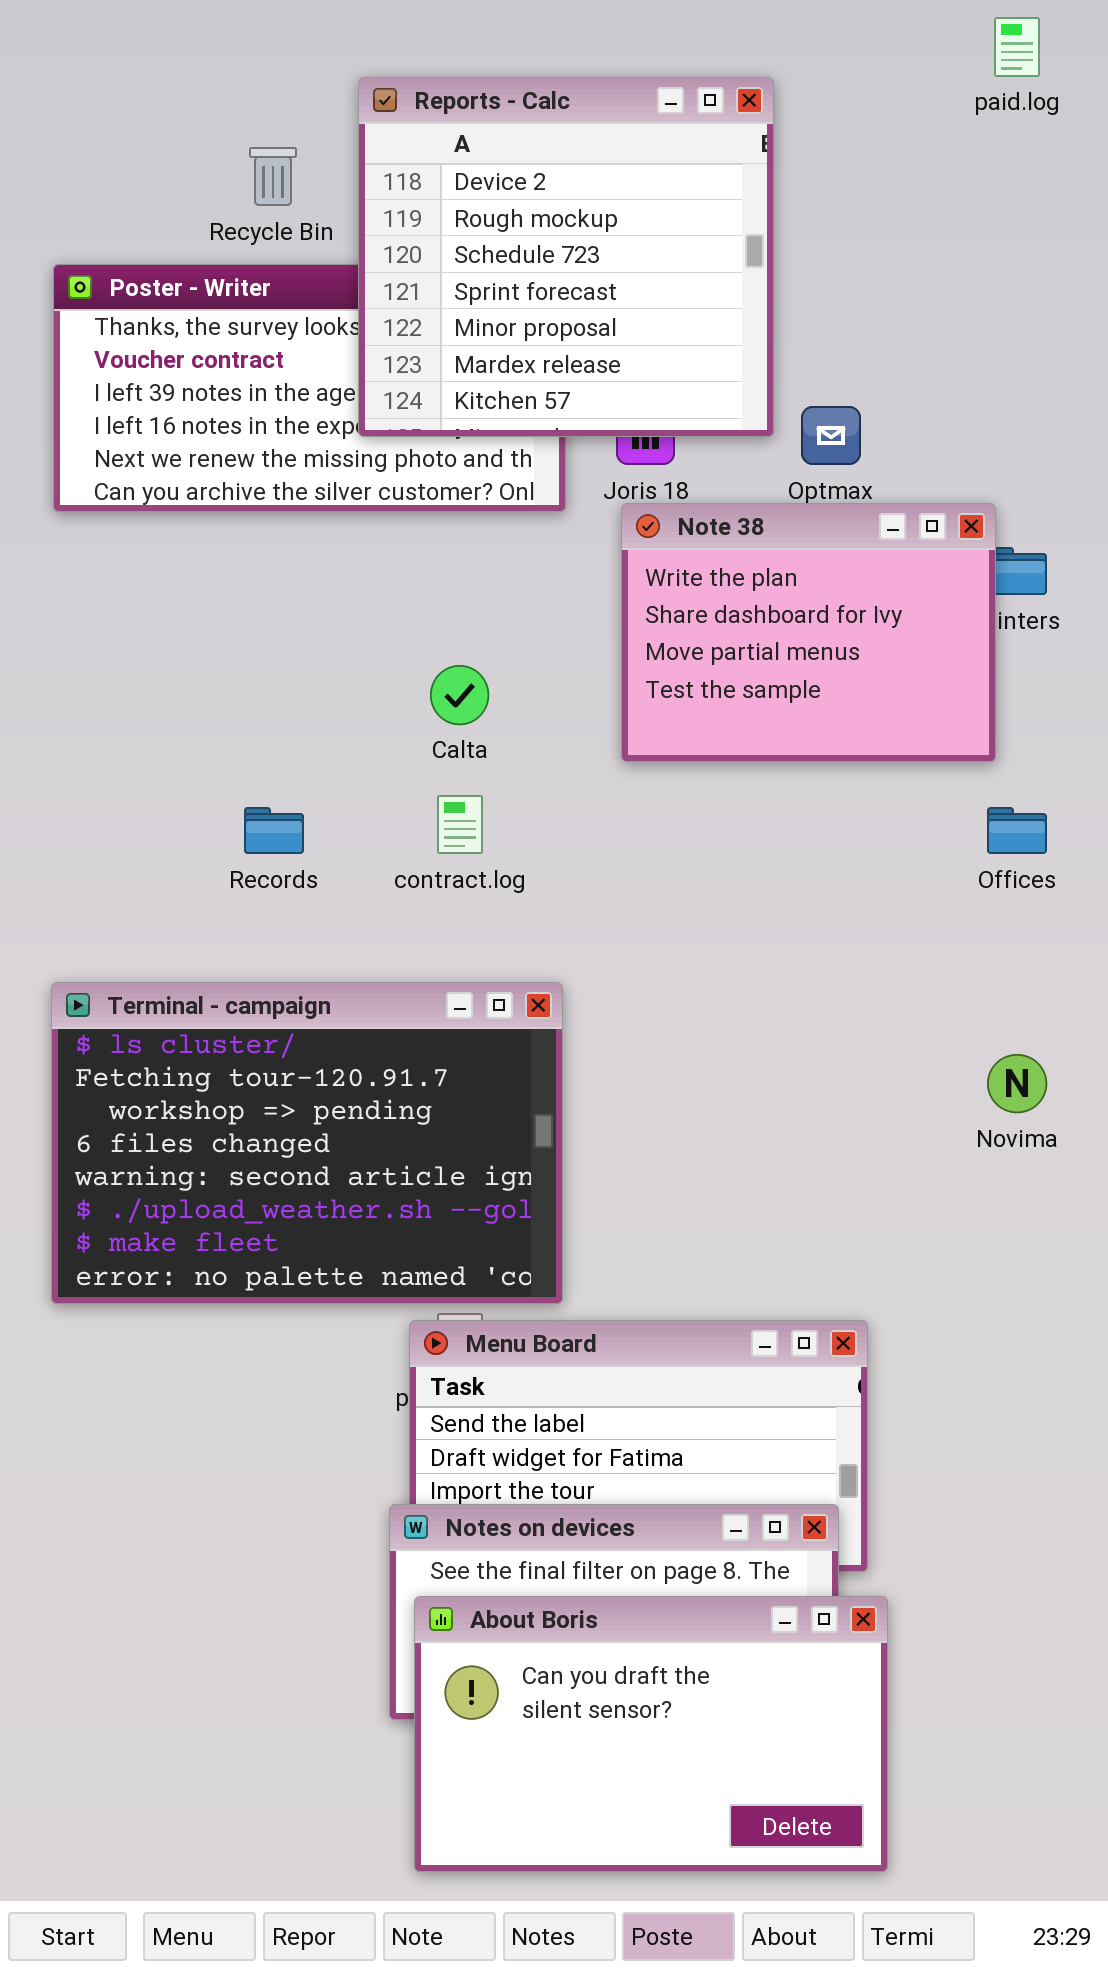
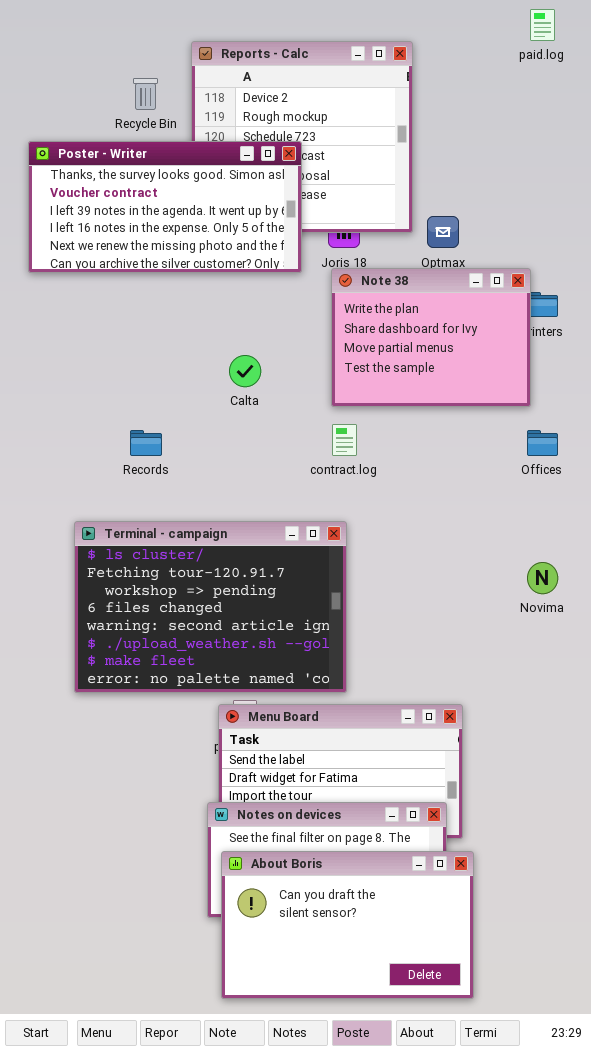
Poster - Writer: [53,264,566,512] -> [28,141,302,273], raised
contract.log: [437,795,483,854] -> [332,424,357,456], moved
Terminal - campaign: [51,982,563,1304] -> [74,521,347,693], moved

